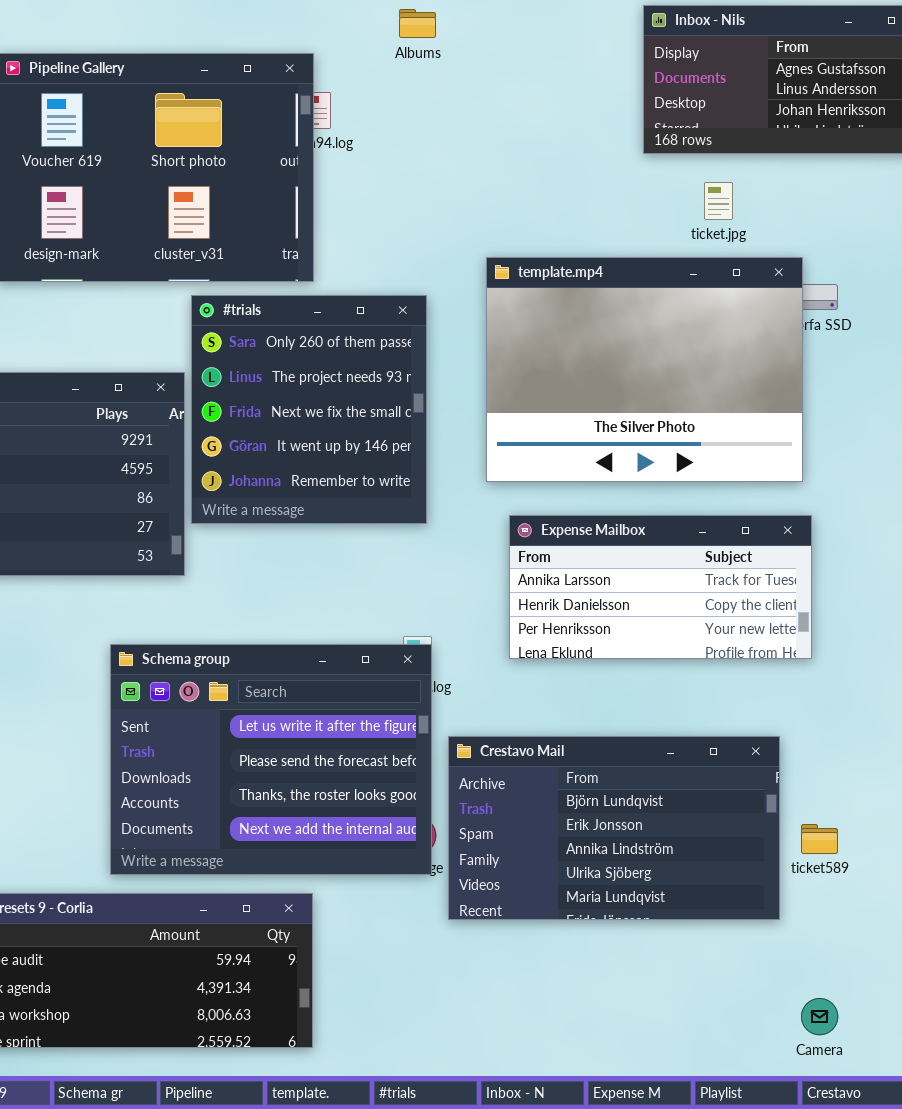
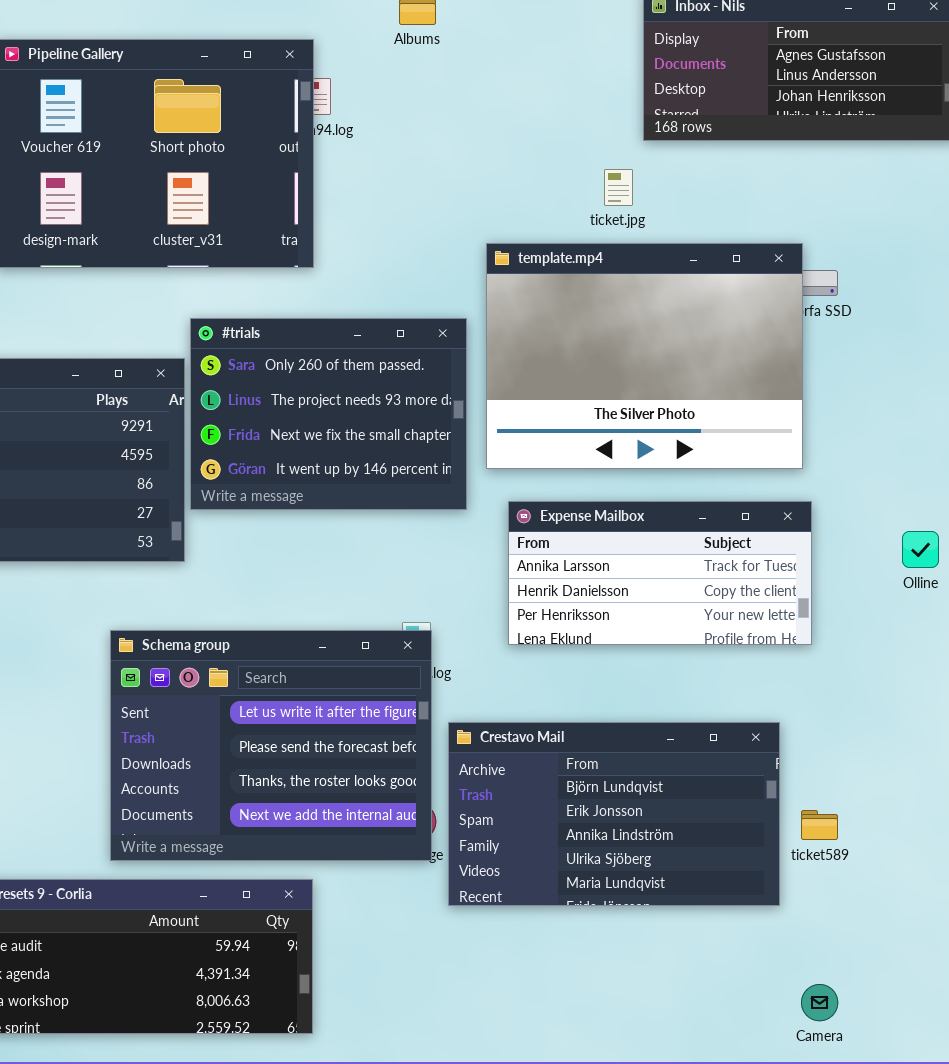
ticket.jpg: [704,182,733,220] -> [604,169,633,206], moved
#trials: [191,295,427,524] -> [190,318,467,510], resized

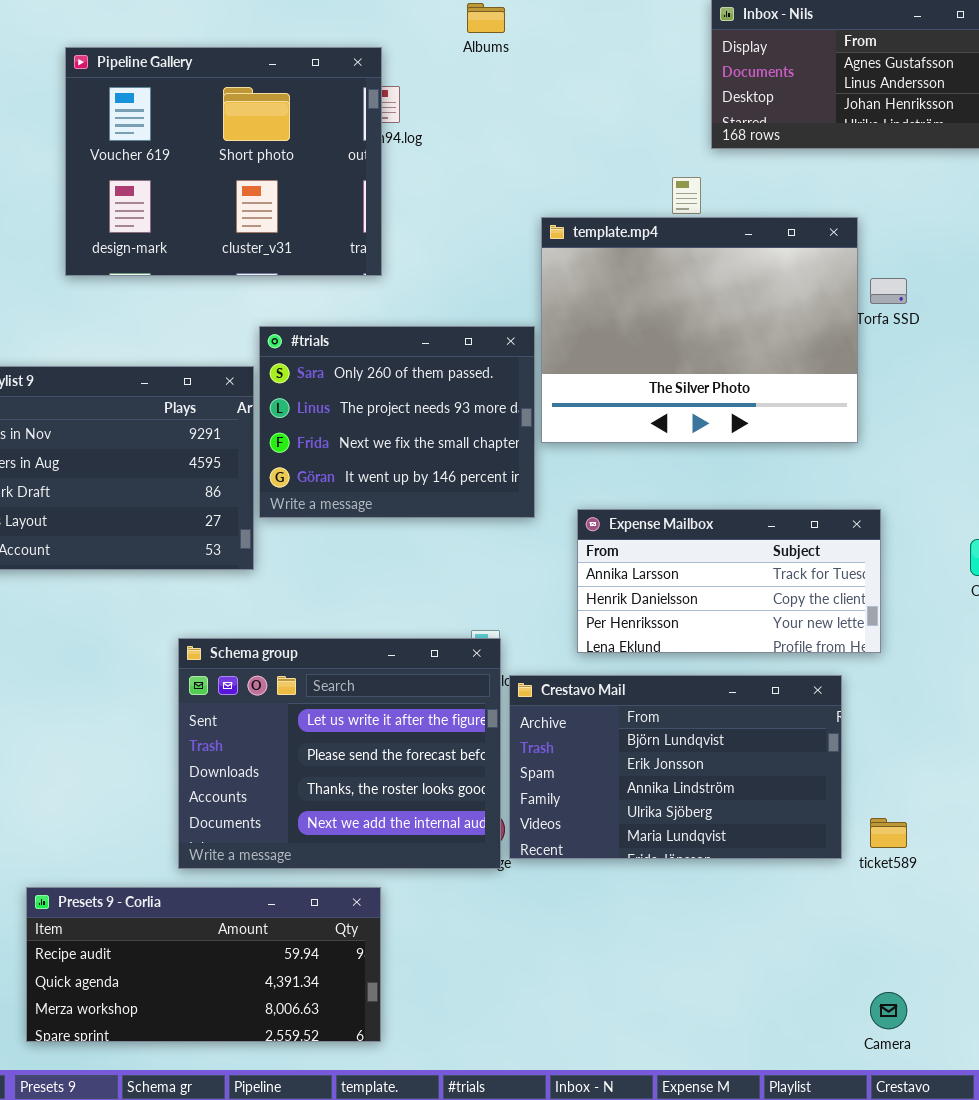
template.mp4: [486,243,803,469] -> [541,217,858,443], moved
Crestavo Mail: [448,722,780,906] -> [509,675,842,859], moved

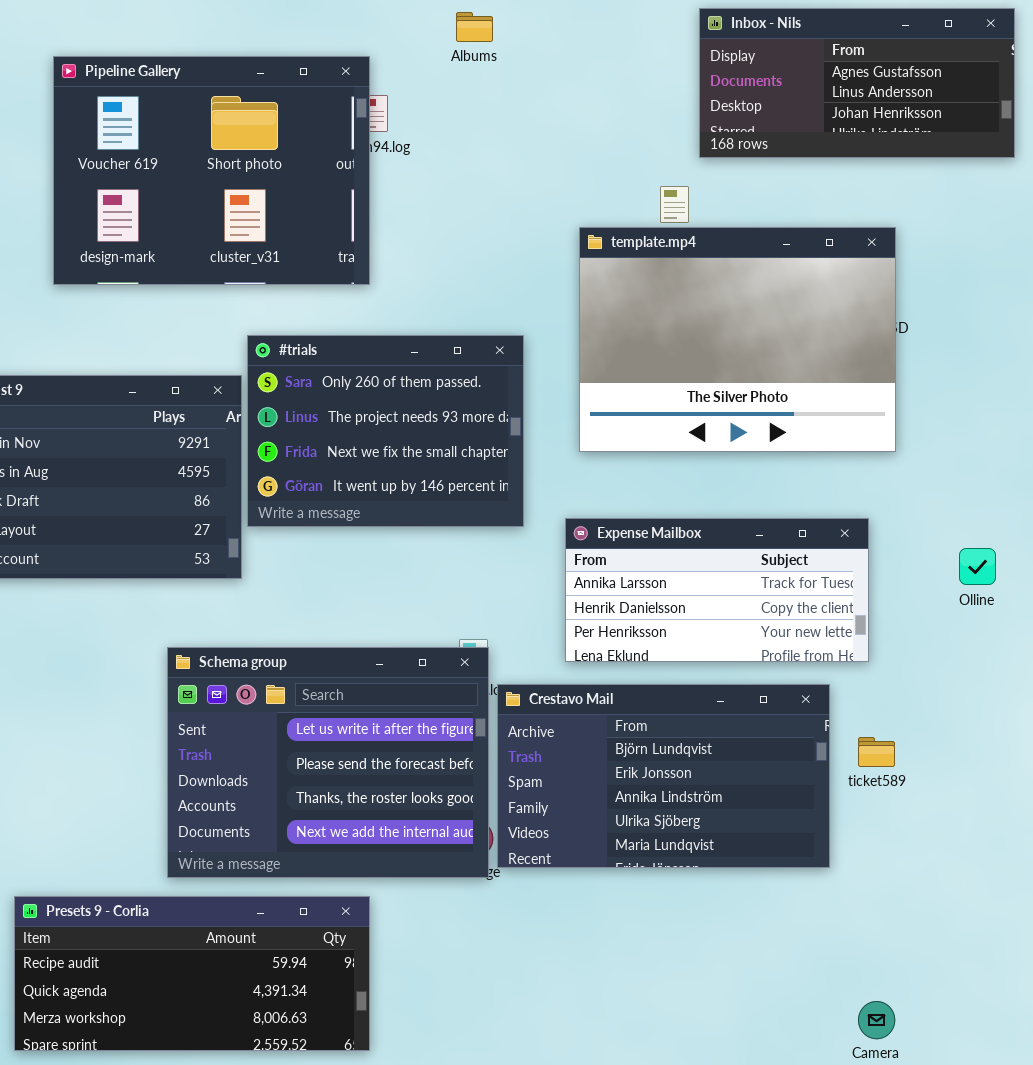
template.mp4: [541,217,858,443] -> [579,227,896,452], moved
ticket589: [870,818,907,848] -> [858,737,895,767], moved

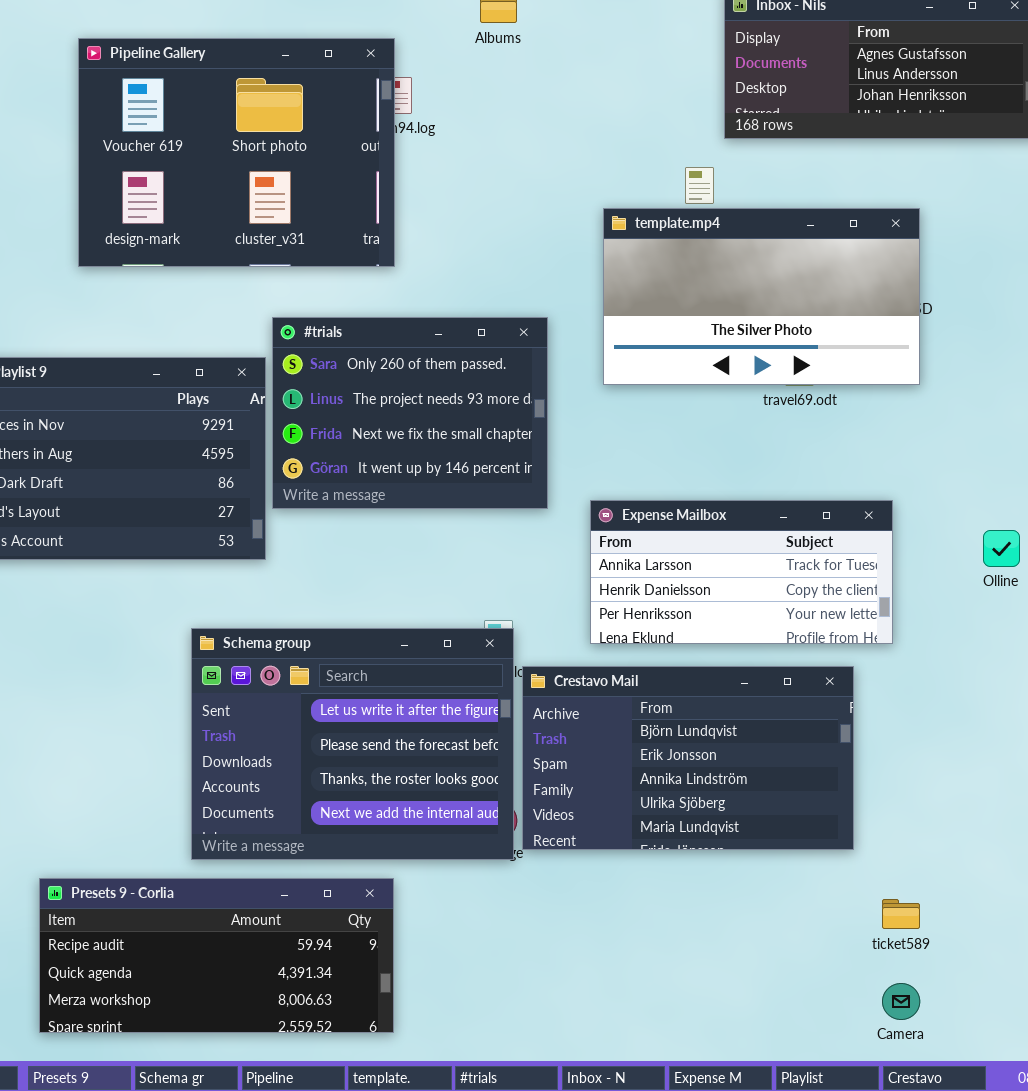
template.mp4: [579,227,896,452] -> [603,208,920,385], resized
ticket589: [858,737,895,767] -> [882,899,920,929], moved

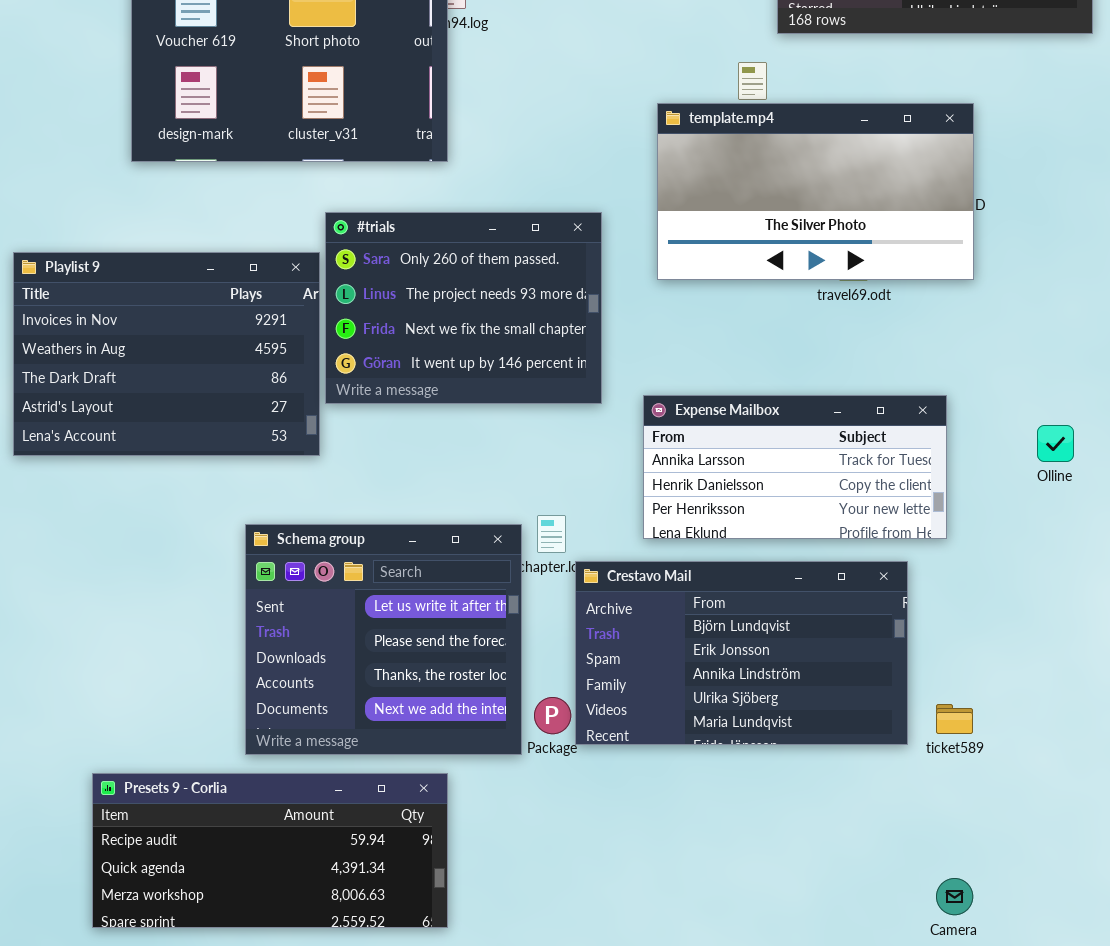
Schema group: [191,628,514,860] -> [245,524,522,755], resized
ticket589: [882,899,920,929] -> [936,704,973,734], moved

